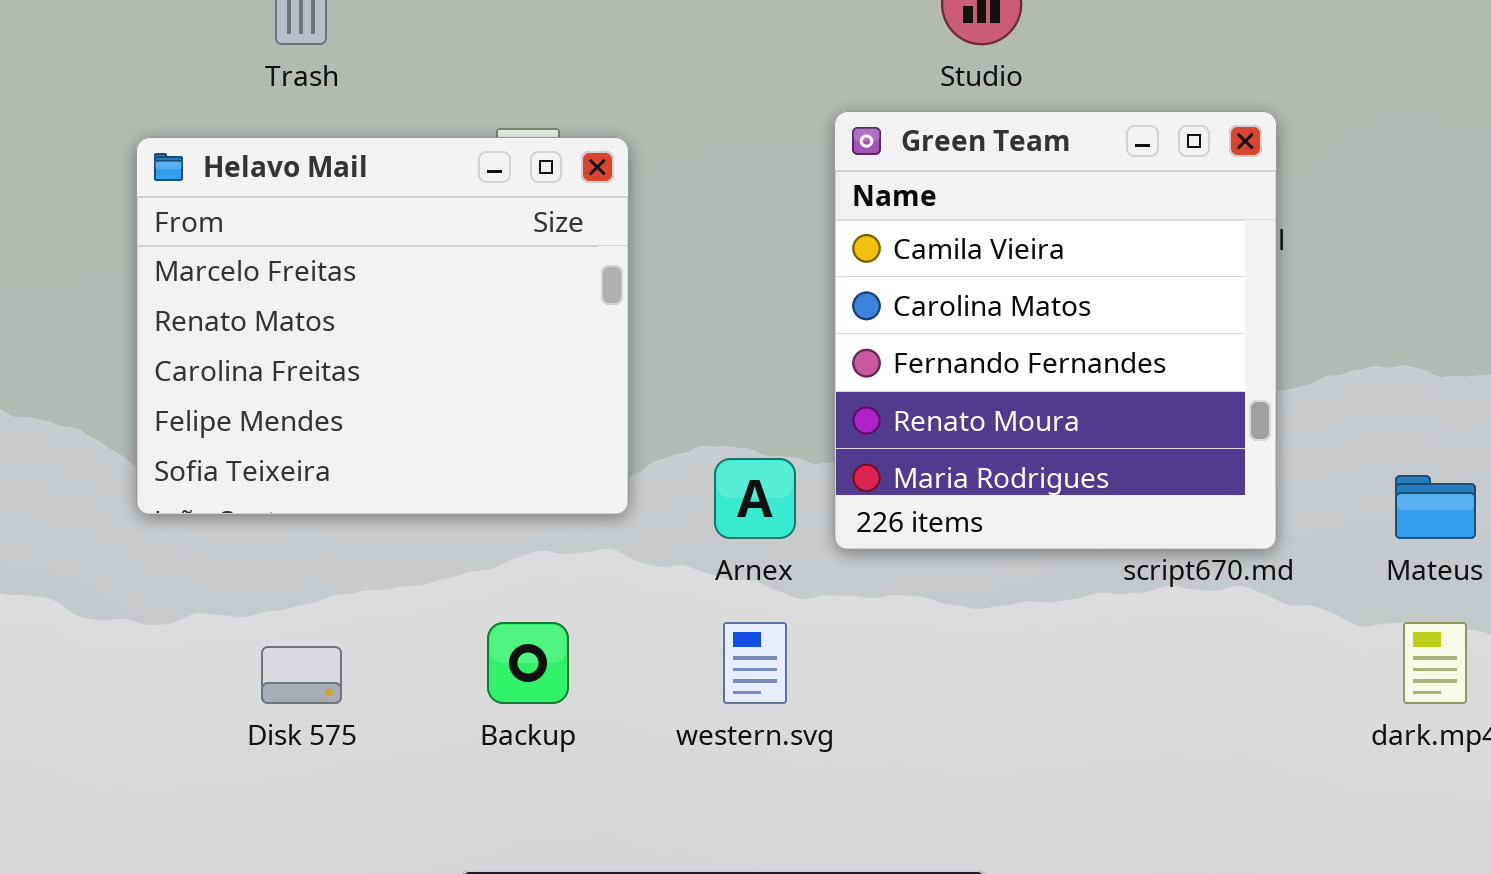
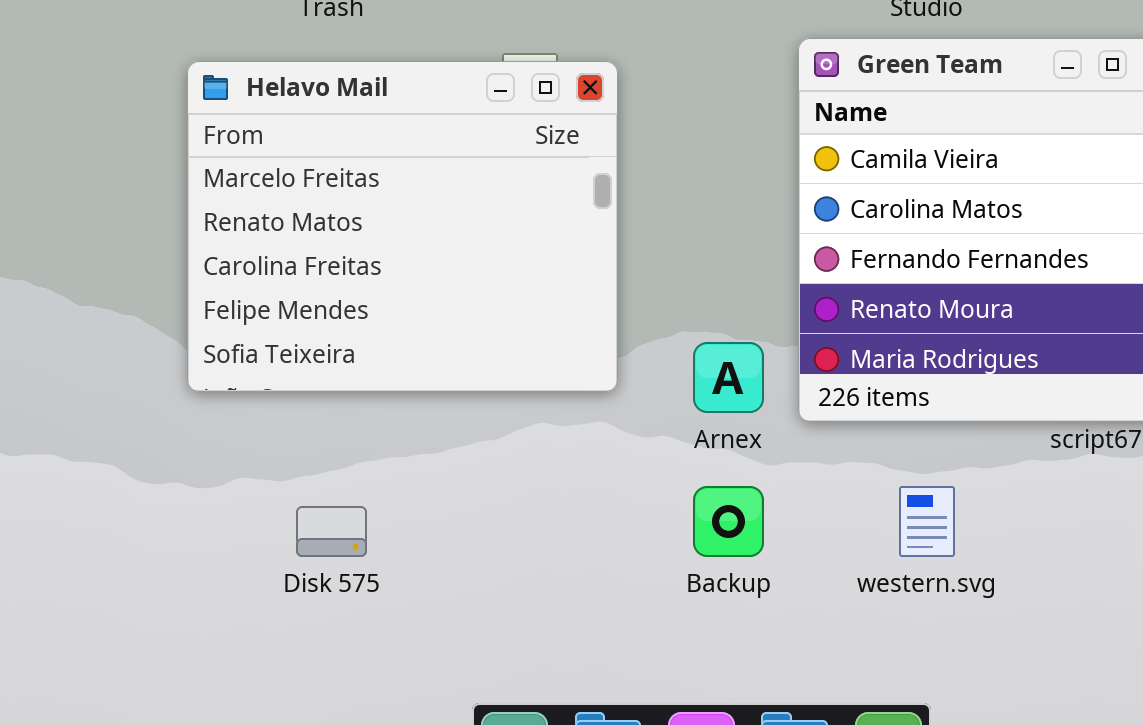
Backup: [487,622,569,704] -> [693,486,764,557], moved
western.svg: [723,622,787,704] -> [899,486,955,557], moved

